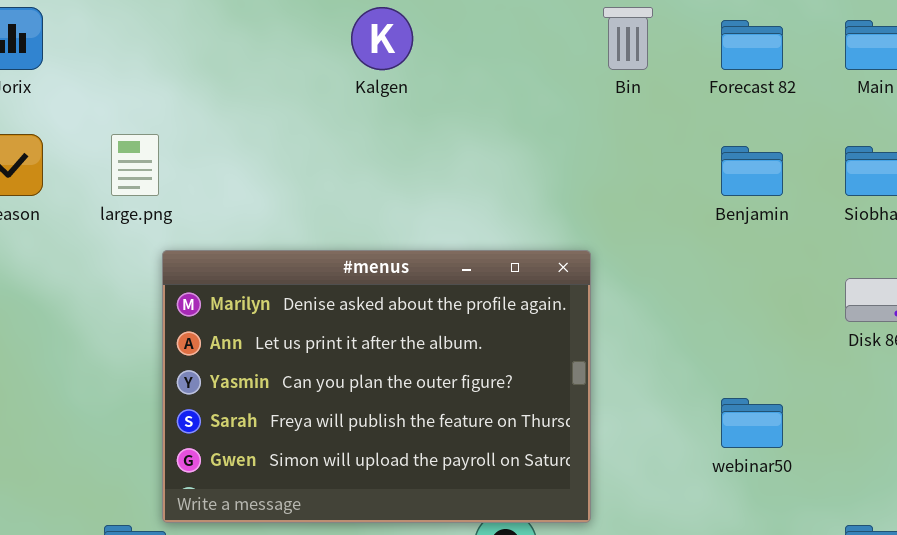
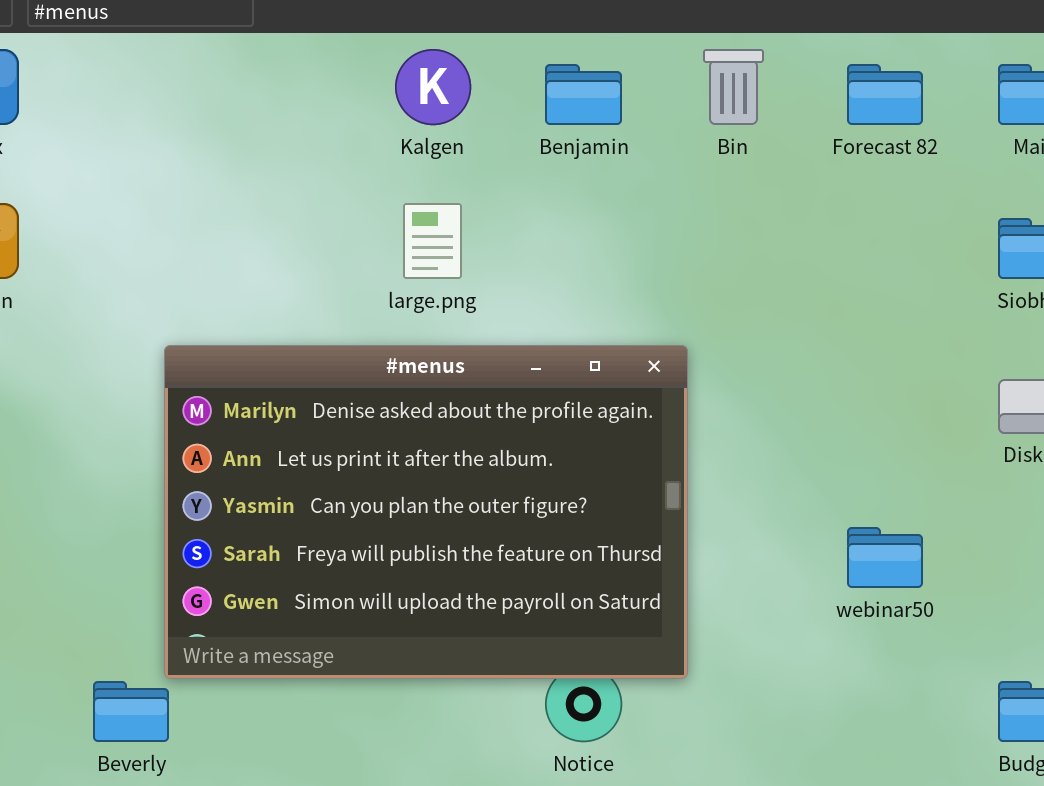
large.png: [111,134,159,196] -> [403,203,462,279], moved
Benjamin: [721,146,783,196] -> [545,64,622,125], moved

